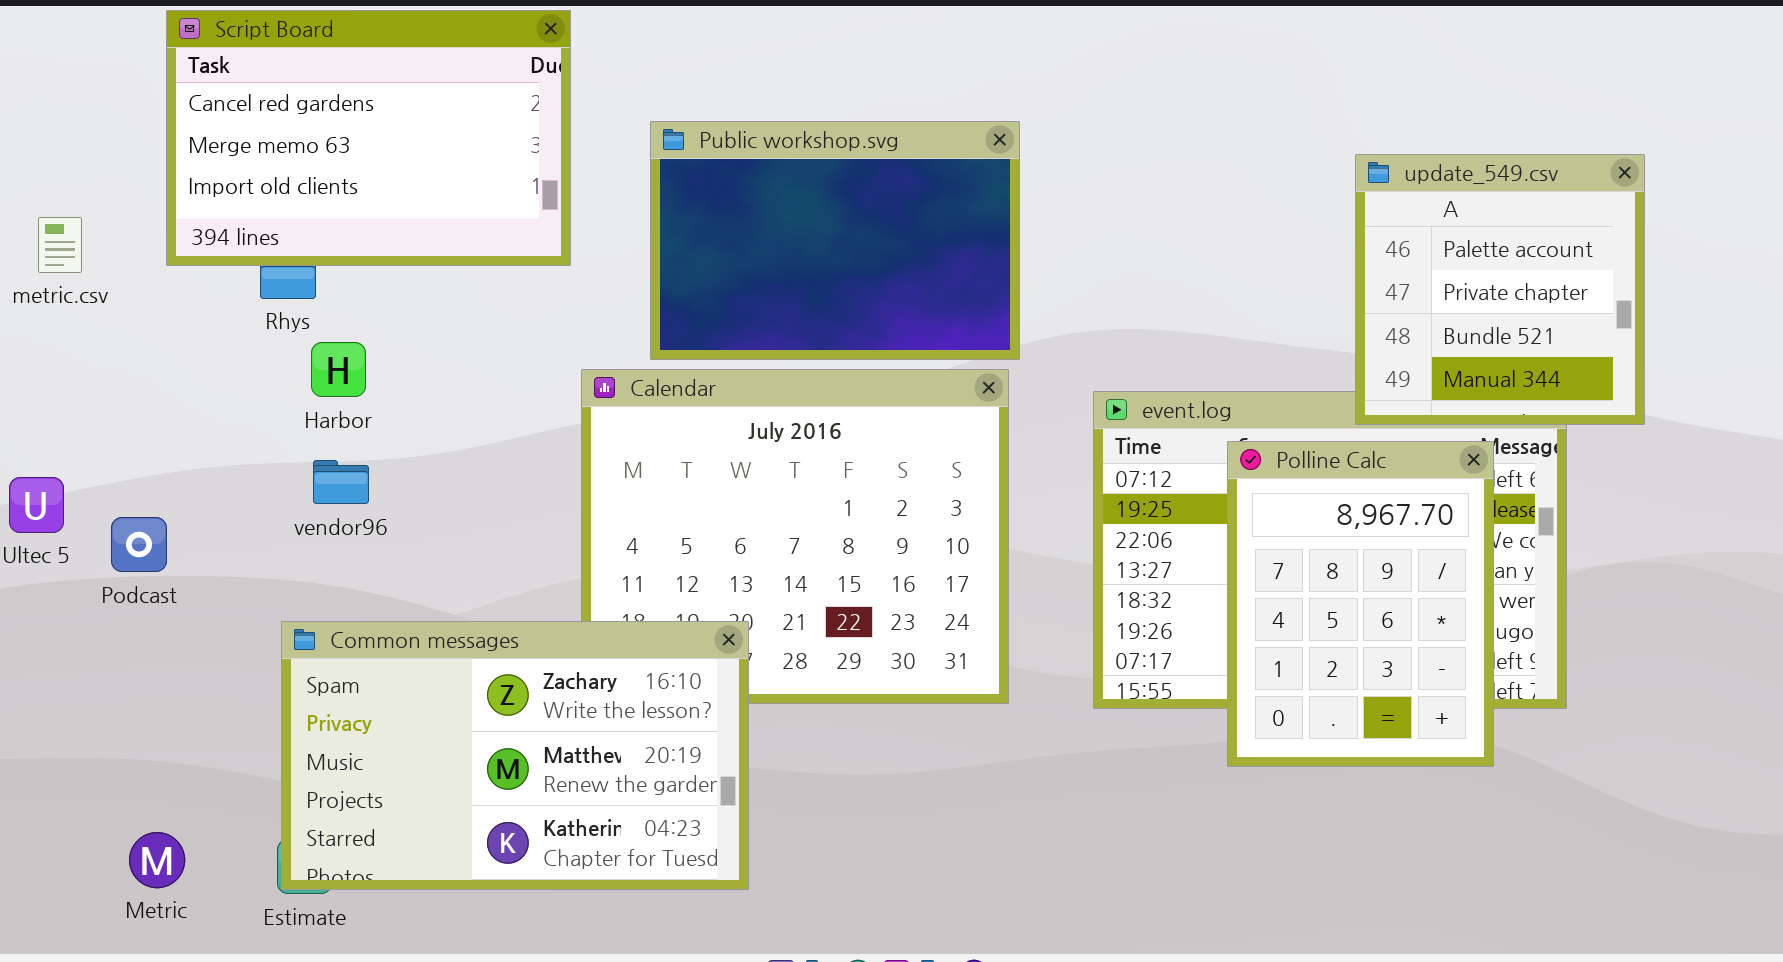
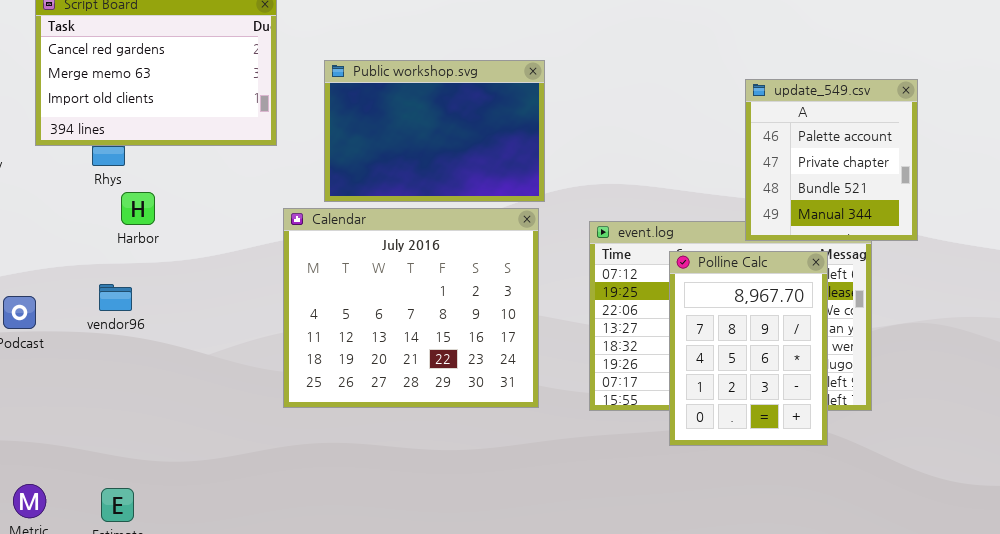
vendor96: [313,460,369,504] -> [99,284,132,311], moved
Common messages: [281,621,749,890] -> none, closed

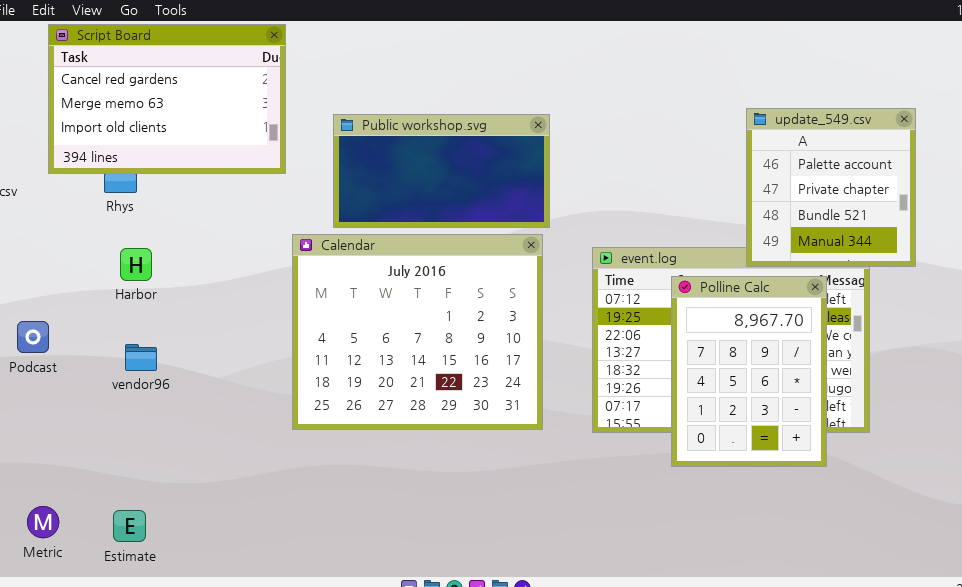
Public workshop.svg: [324,60,545,202] -> [333,114,550,228], resized
Harbor: [121,192,155,225] -> [120,248,152,281], moved
vendor96: [99,284,132,311] -> [125,344,157,371], moved

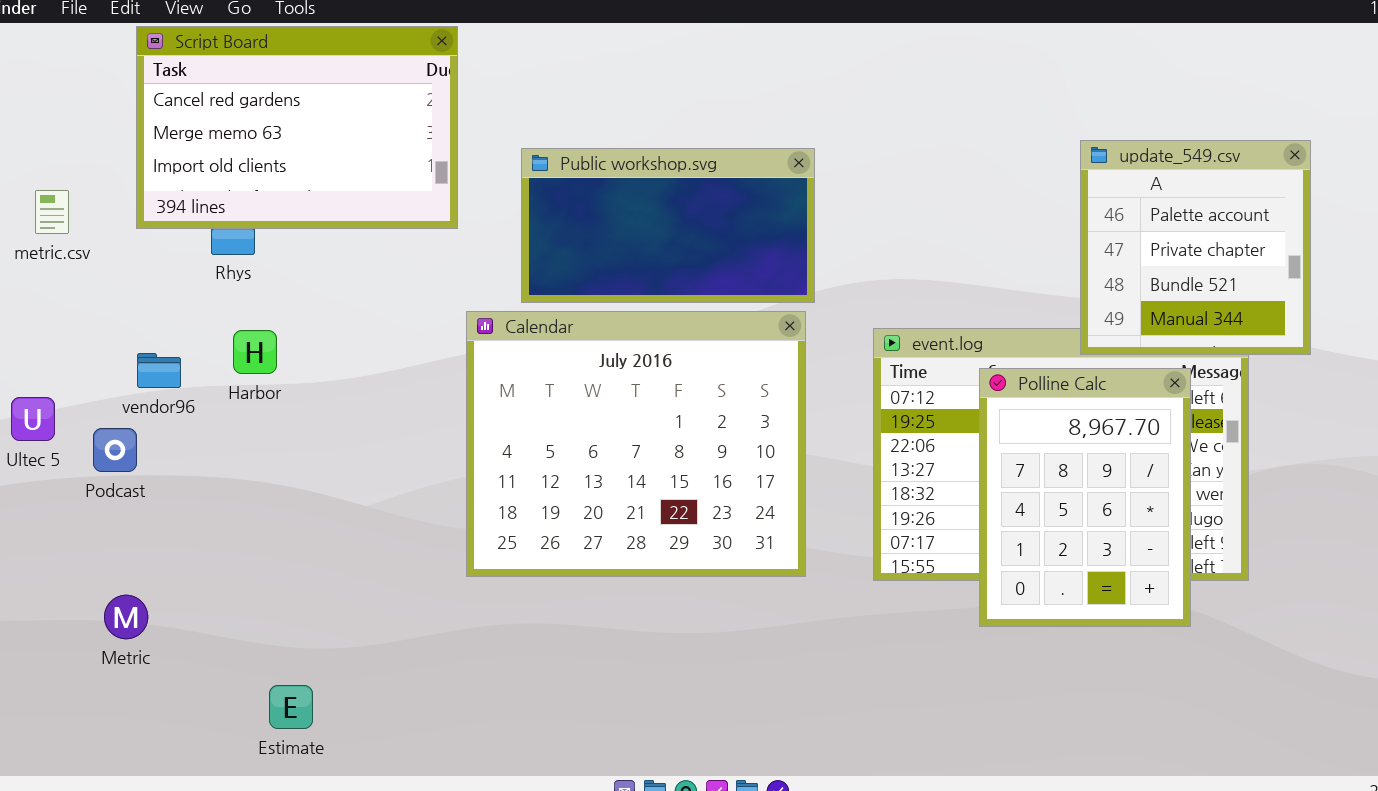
vendor96: [125,344,157,371] -> [137,353,181,388], moved
Metric: [27,506,59,538] -> [104,595,148,639], moved
Estimate: [113,510,146,542] -> [269,685,313,729], moved

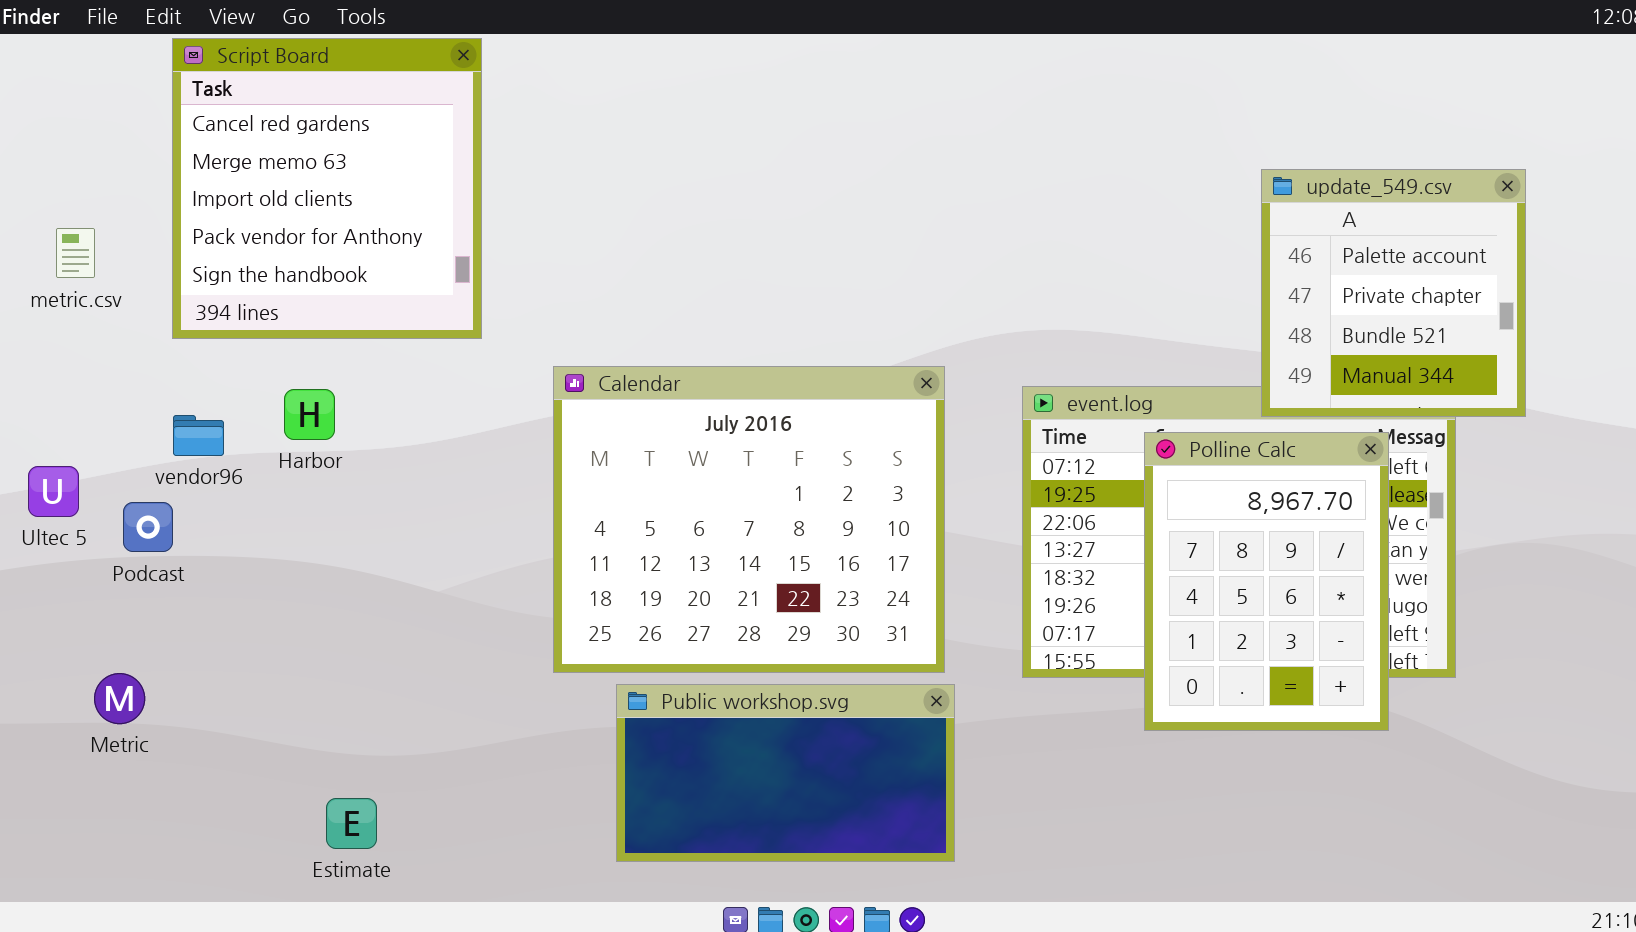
Script Board: [136,26,458,229] -> [172,38,482,339], resized
Public workshop.svg: [521,148,815,303] -> [616,684,955,862], moved
Metric: [104,595,148,639] -> [94,673,145,724], moved

